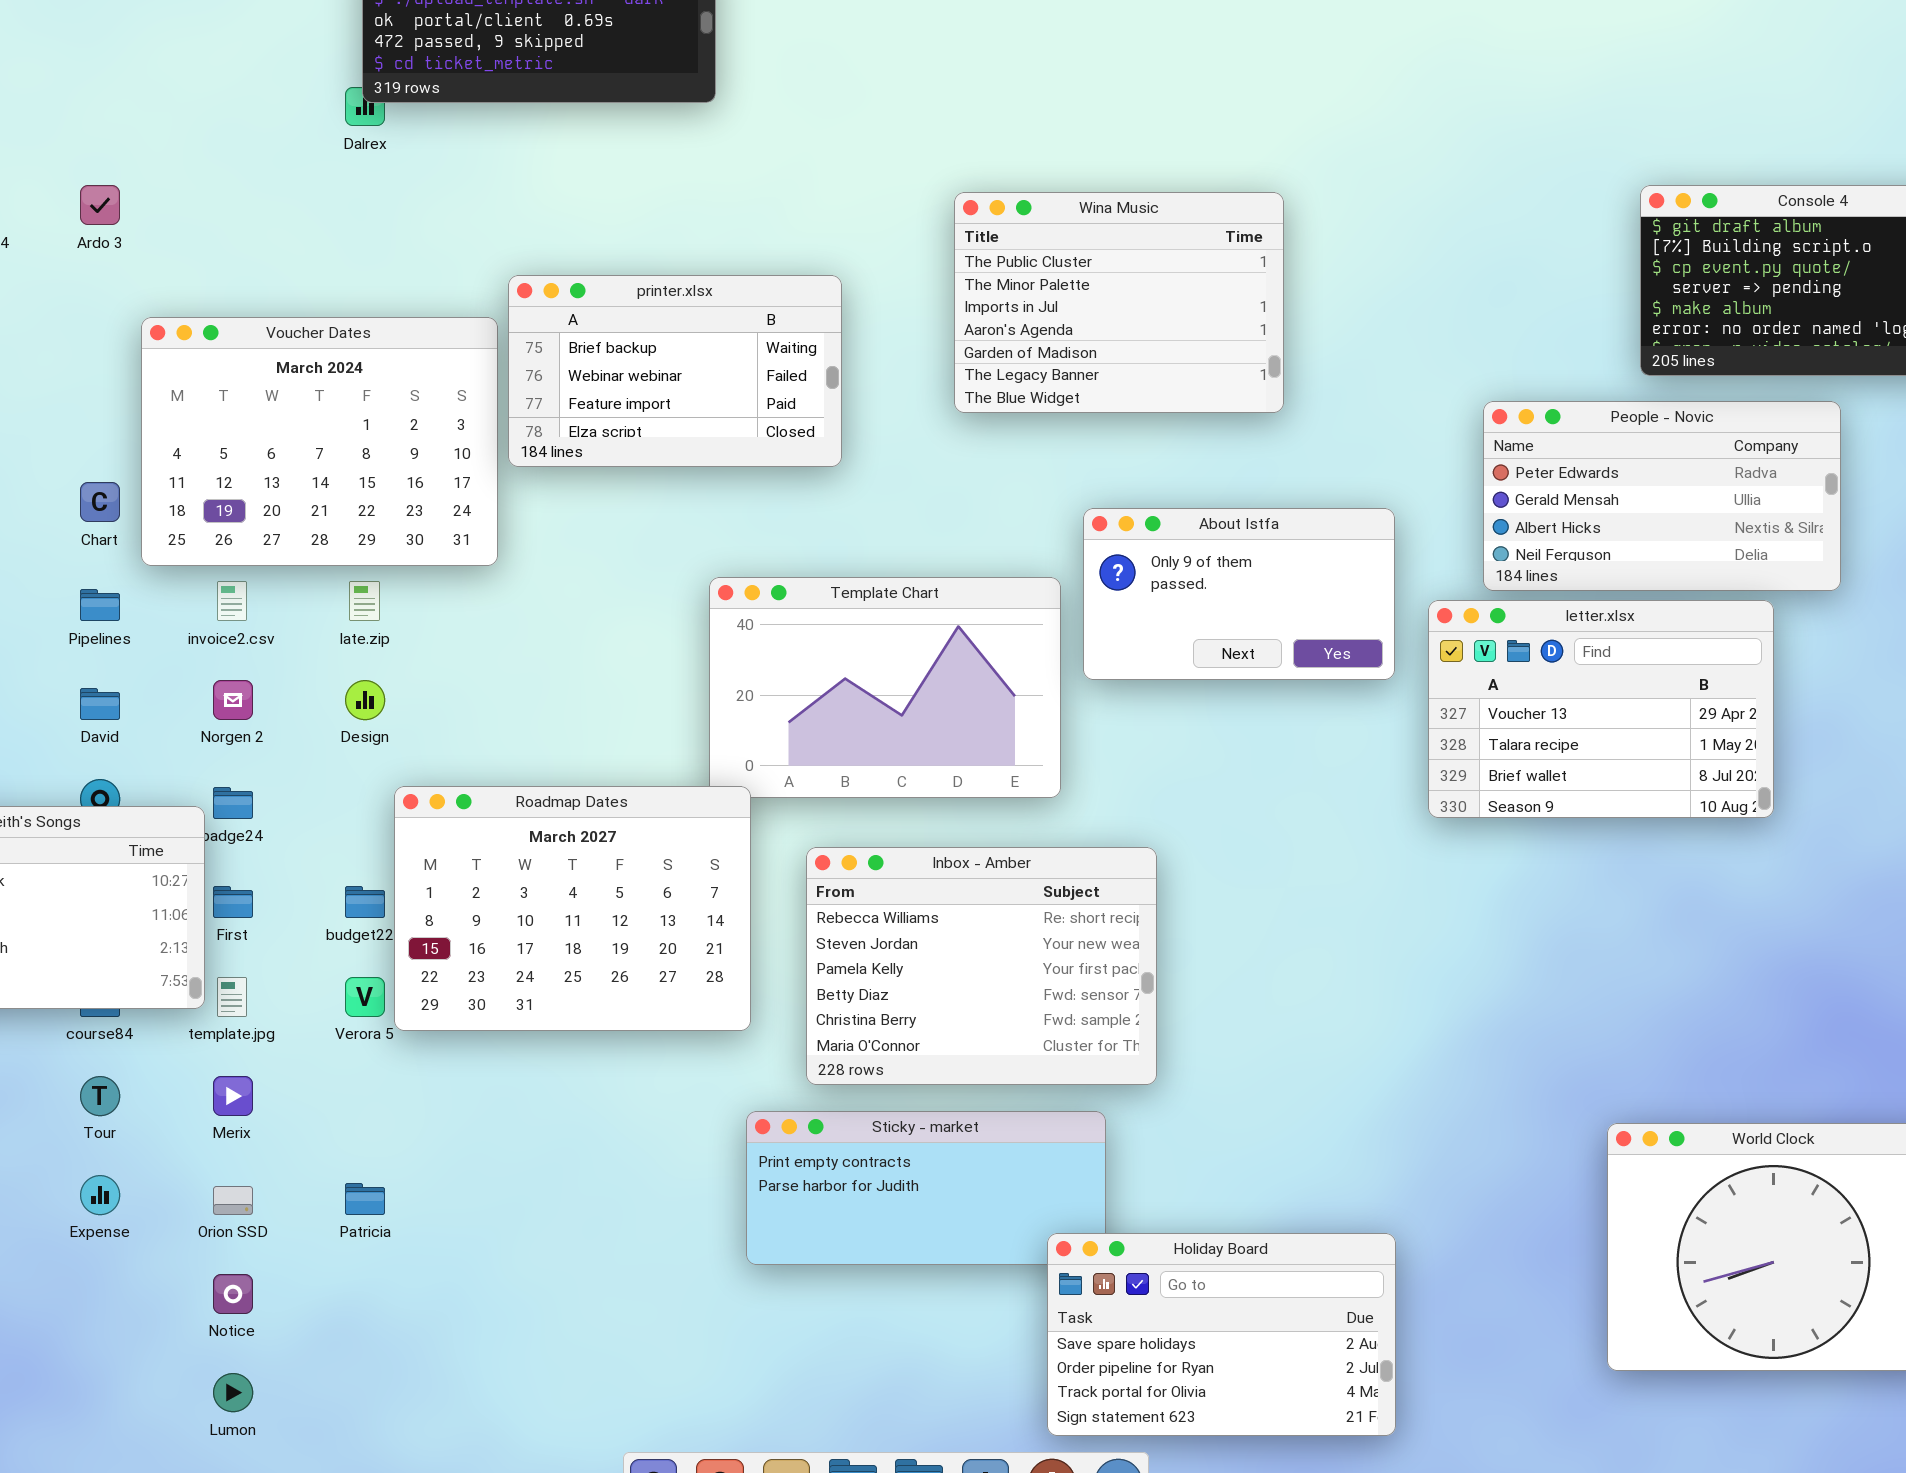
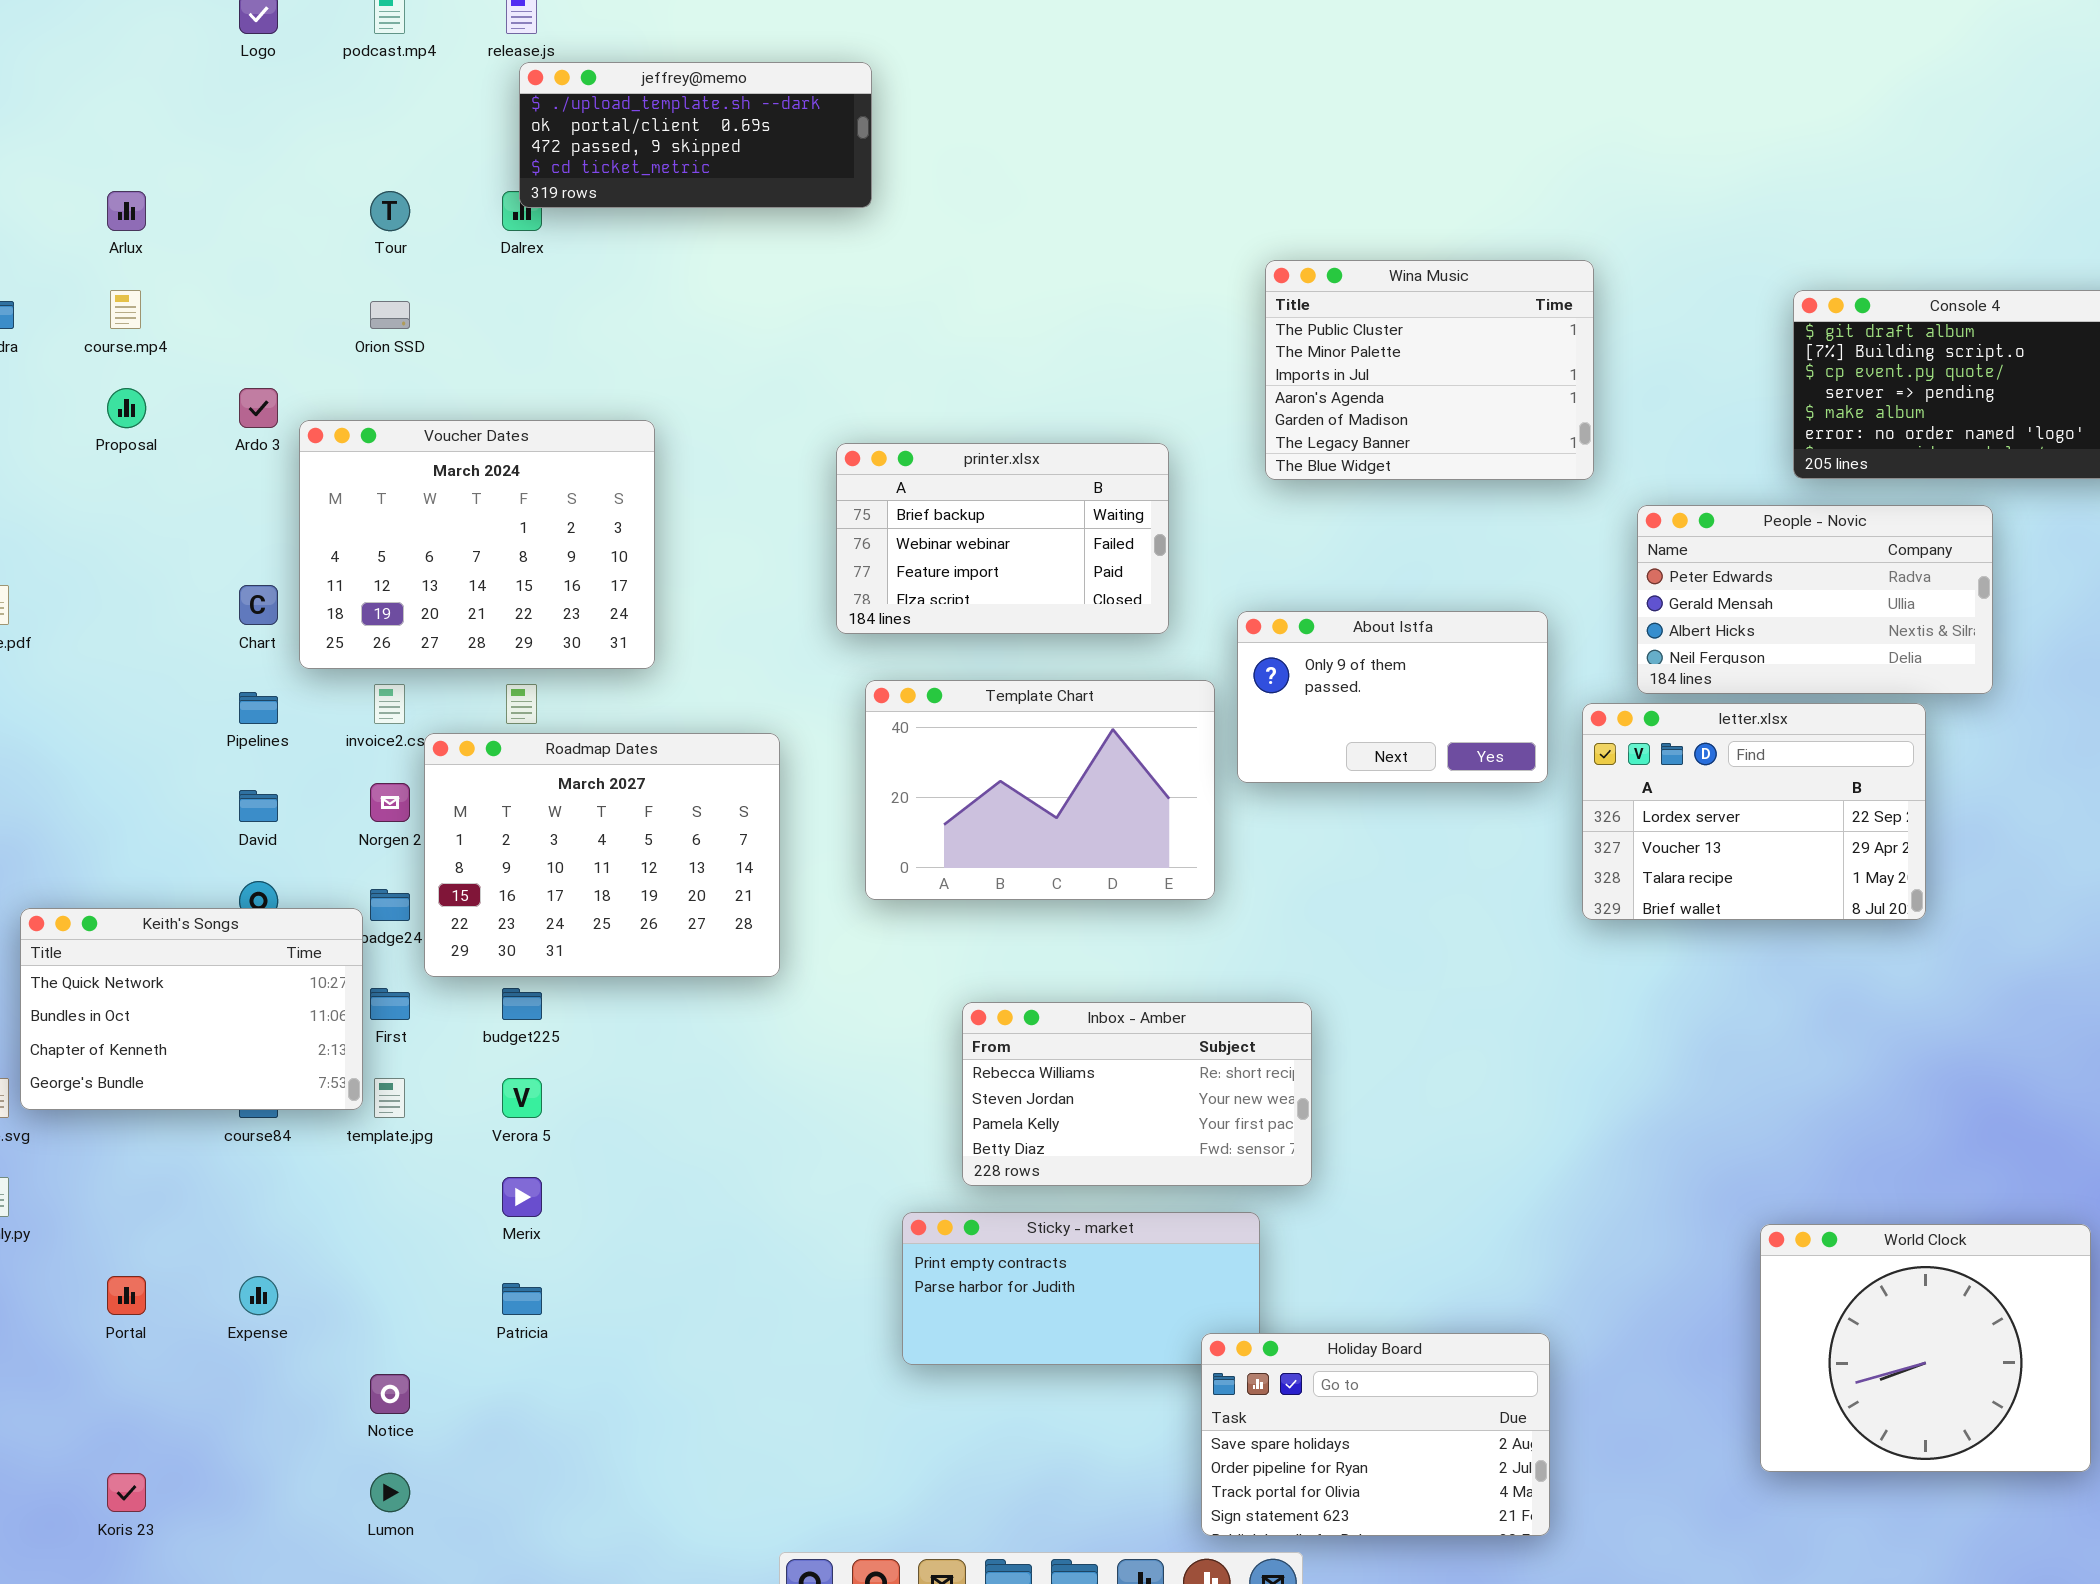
Ardo 3: [80,185,120,225] -> [239,388,278,428], moved
Wina Music: [954,192,1284,413] -> [1265,260,1594,480], moved
printer.xlsx: [508,275,842,467] -> [836,443,1169,634], moved
letter.xlsx: [1428,600,1774,818] -> [1582,703,1926,920], scrolled up 1 row
Roadmap Dates: [394,786,751,1031] -> [424,733,780,977], moved
Inbox - Amber: [806,847,1157,1085] -> [962,1002,1312,1186], resized
Tour: [80,1076,120,1116] -> [370,191,410,231], moved
Merix: [213,1076,253,1116] -> [502,1177,542,1217], moved
Orion SSD: [213,1186,253,1215] -> [370,301,410,329], moved

